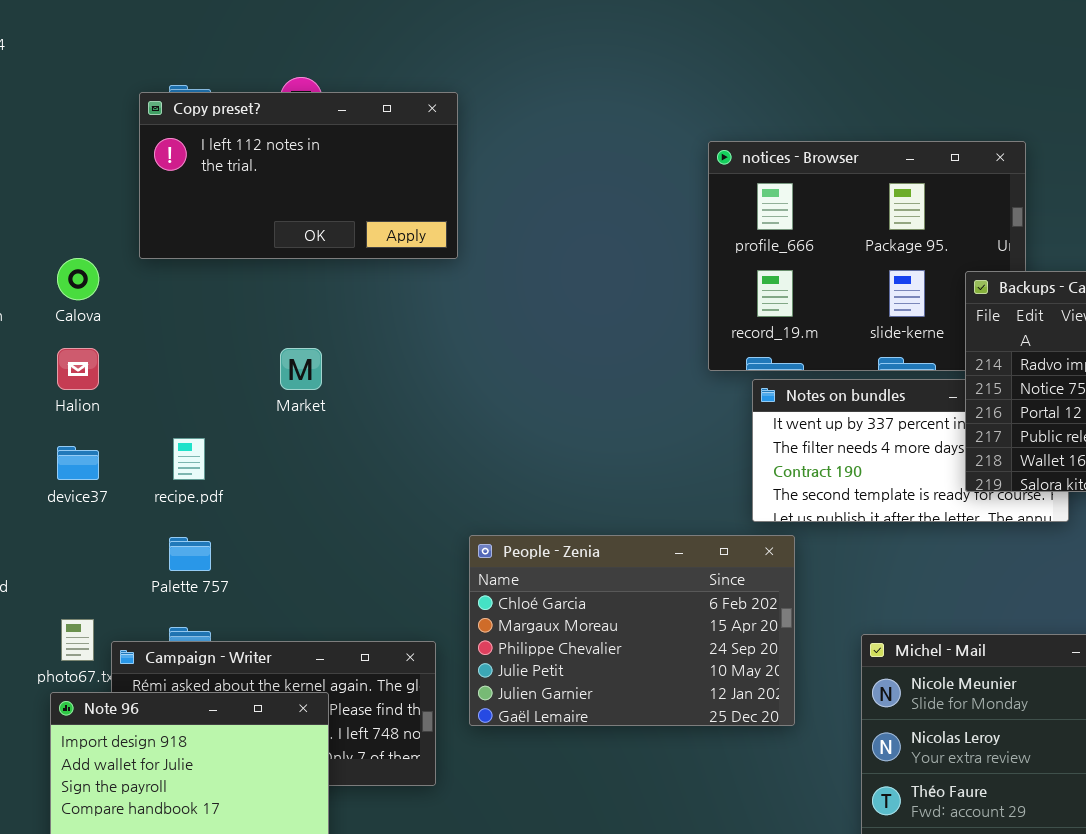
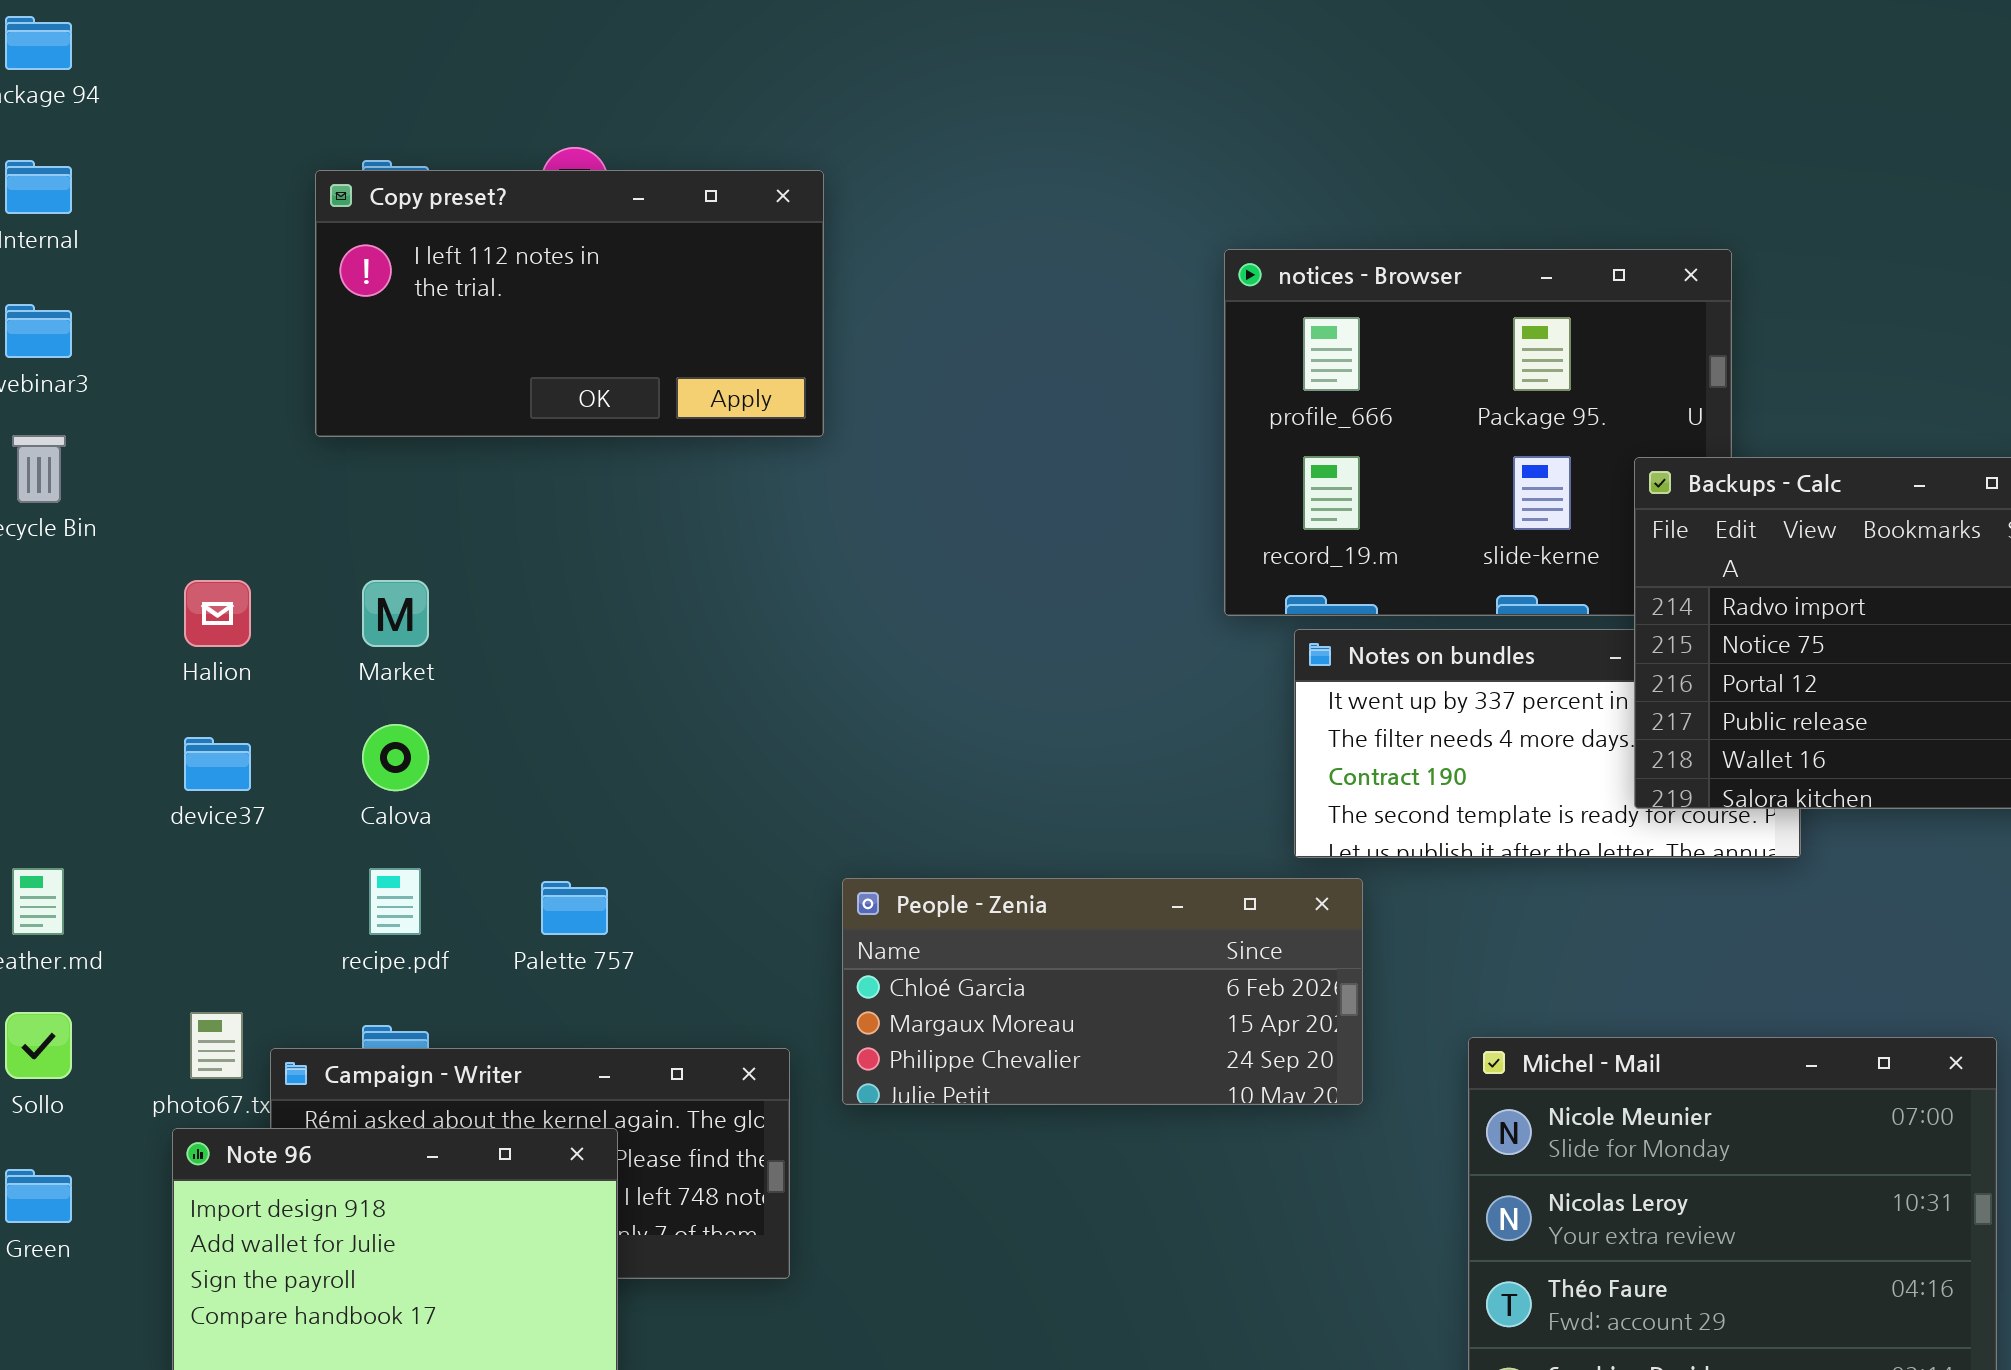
Calova: [57,258,99,300] -> [362,724,429,791], moved
Market: [280,348,322,390] -> [362,580,429,647], moved
recipe.pdf: [173,438,205,480] -> [369,868,421,935], moved
People - Zenia: [469,535,795,726] -> [842,878,1363,1105], resized
Palette 757: [169,537,211,571] -> [541,881,608,935], moved

